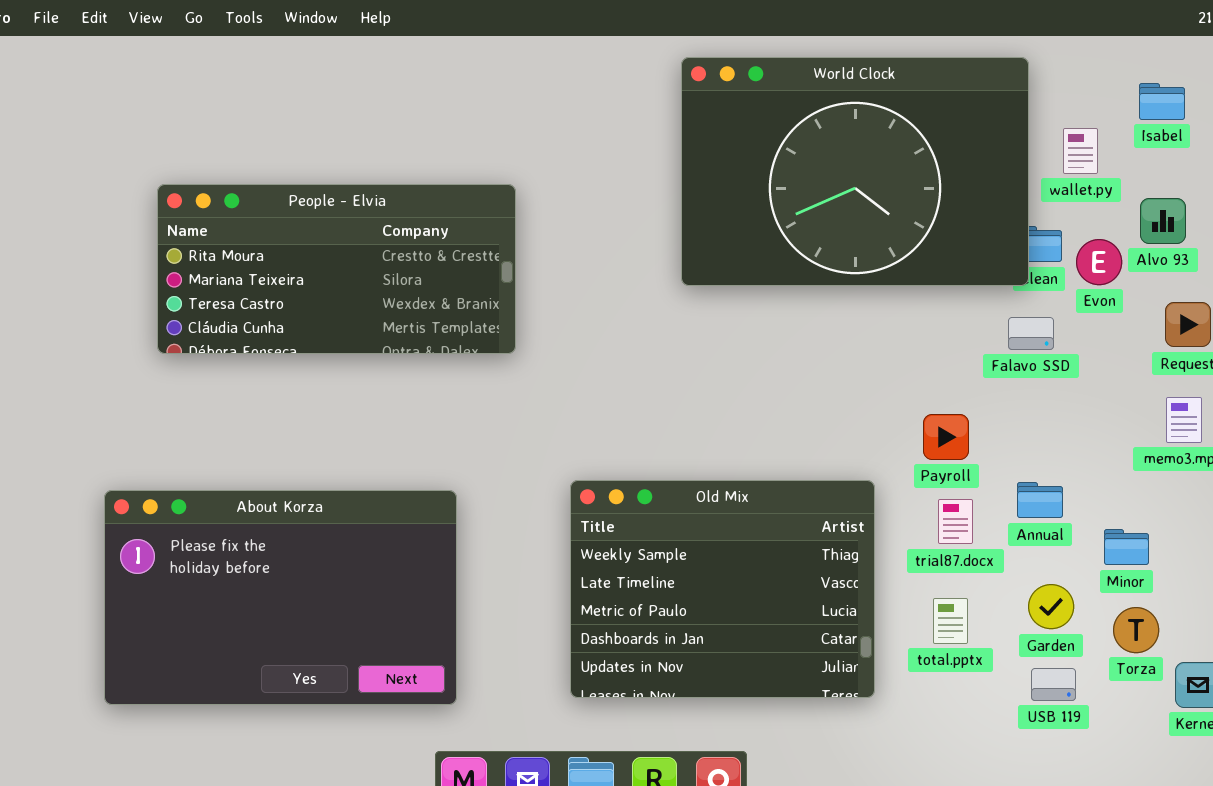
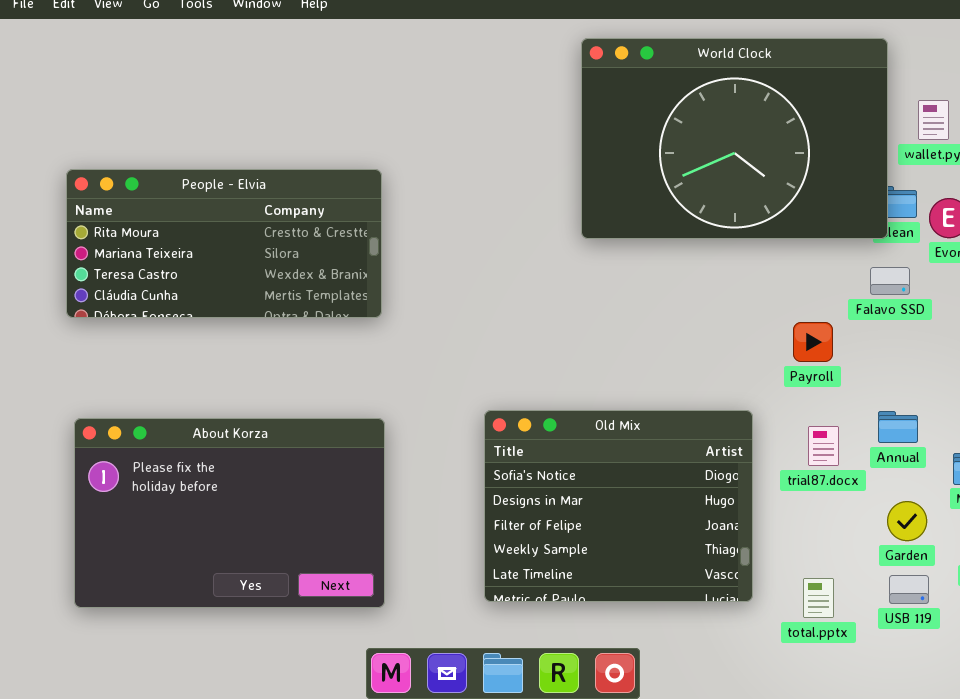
People - Elvia: [157,184,516,354] -> [66,169,382,318], moved
Payroll: [923,414,969,460] -> [793,322,833,362], moved
Old Mix: [570,480,875,698] -> [484,410,753,602], scrolled up 3 rows
total.pptx: [933,598,968,644] -> [803,578,834,618], moved

